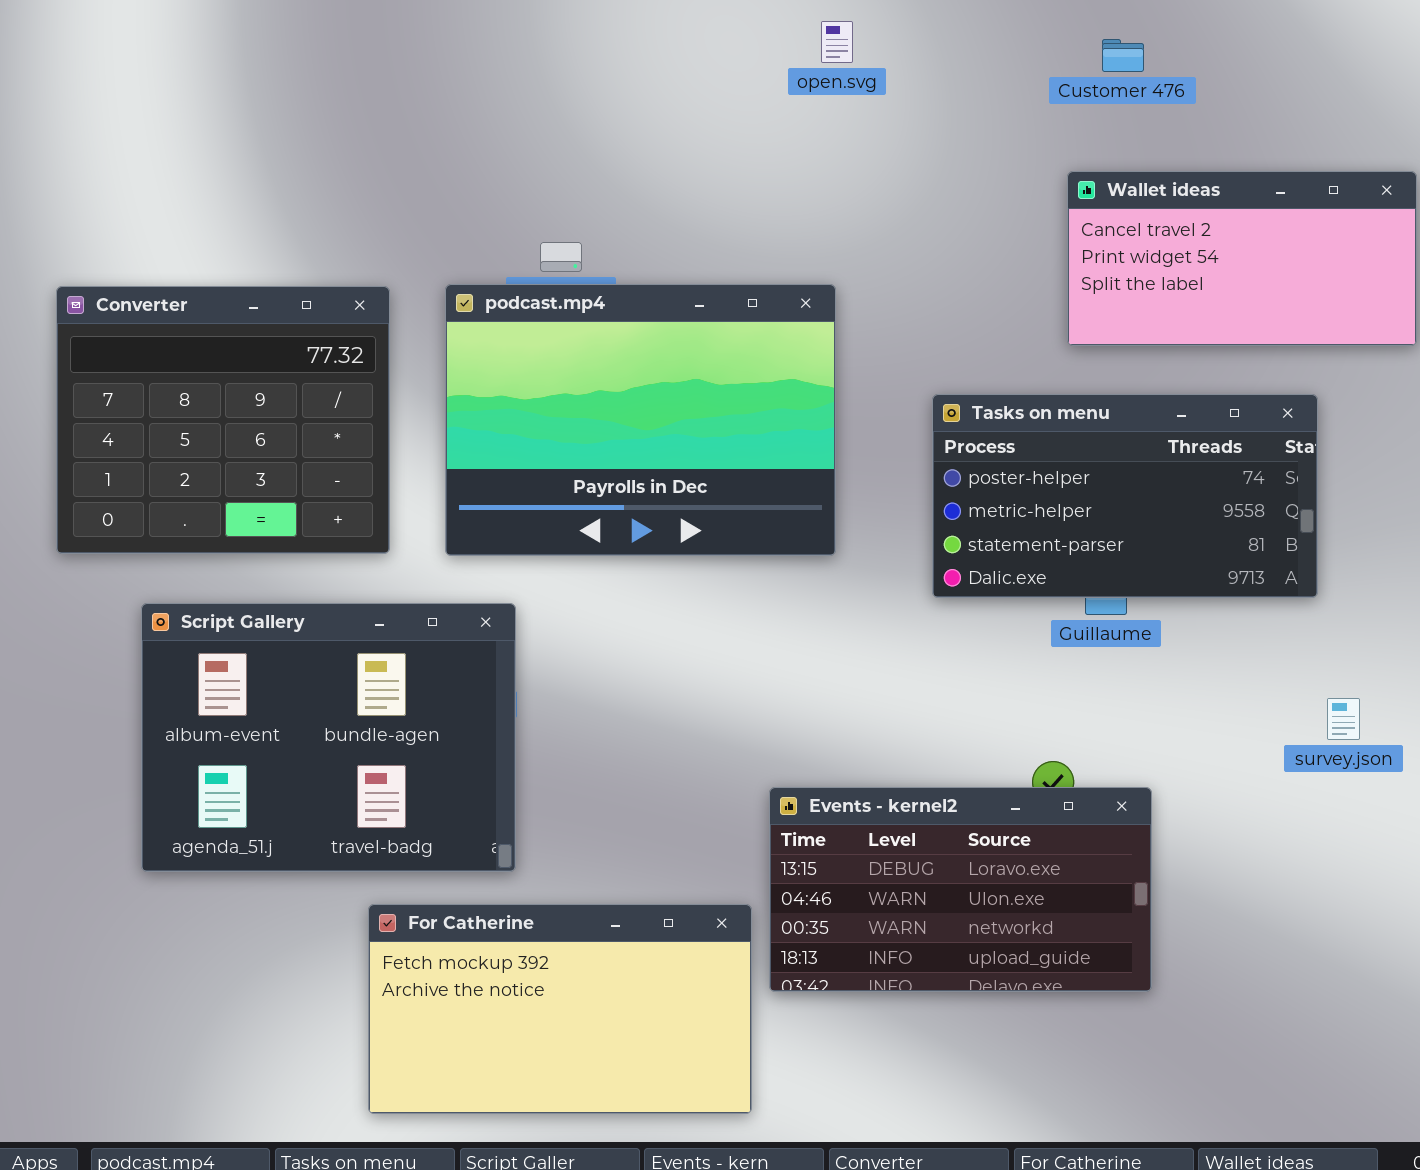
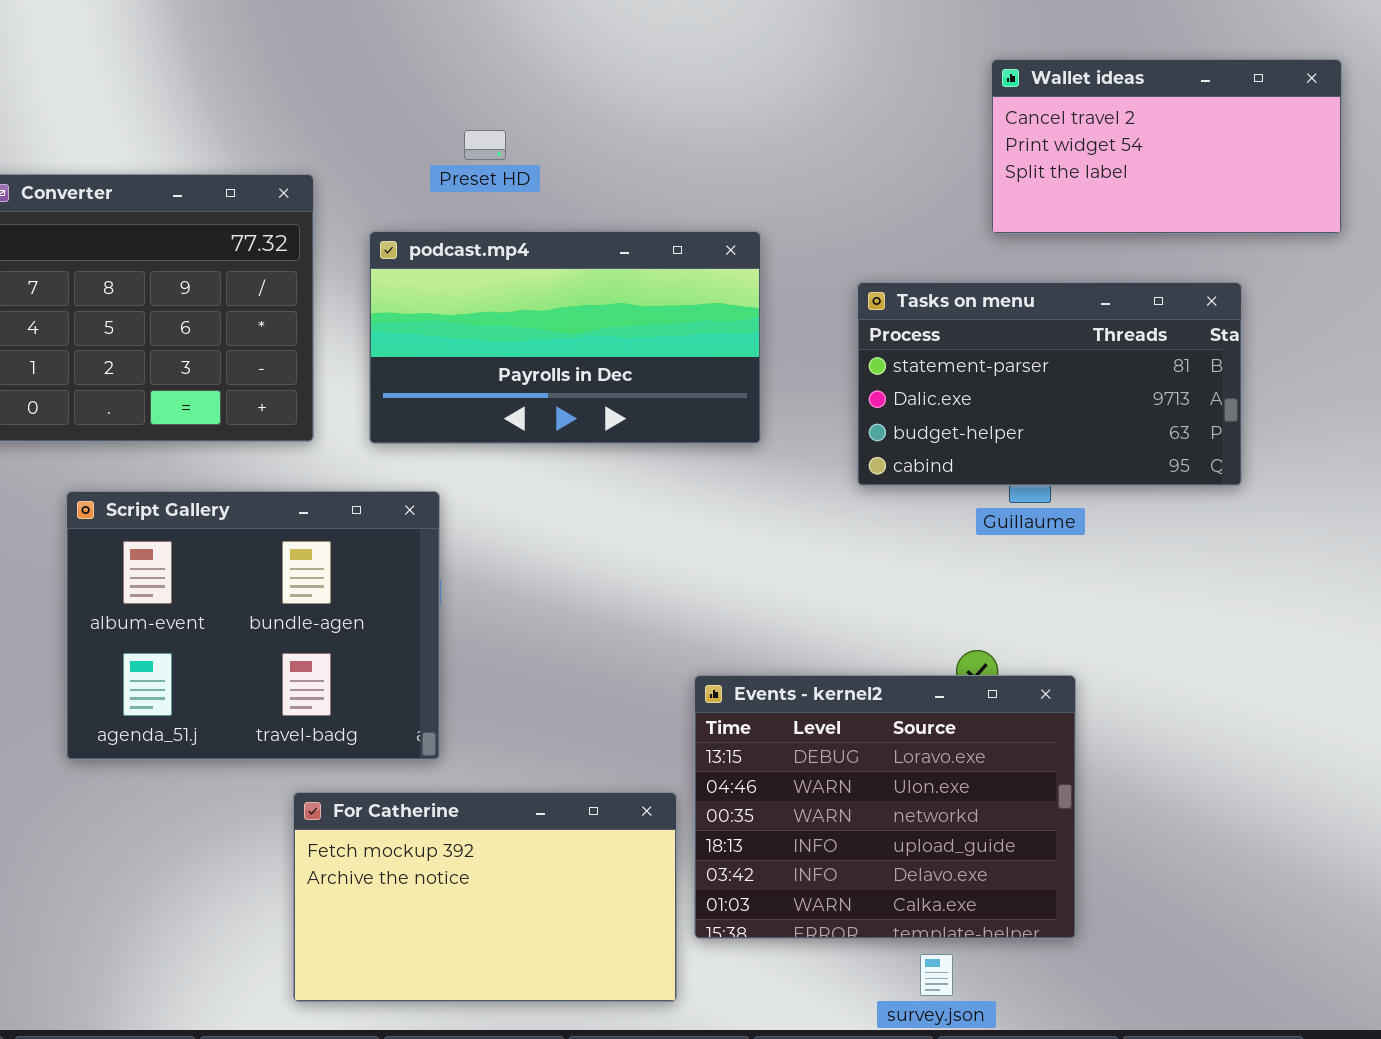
podcast.mp4: [445,284,836,556] -> [369,231,761,444], resized
Tasks on menu: [932,394,1318,598] -> [857,282,1242,486], scrolled down 2 rows
survey.json: [1327,698,1360,740] -> [920,954,953,996], moved
Events - kernel2: [769,787,1152,992] -> [694,675,1076,939], resized

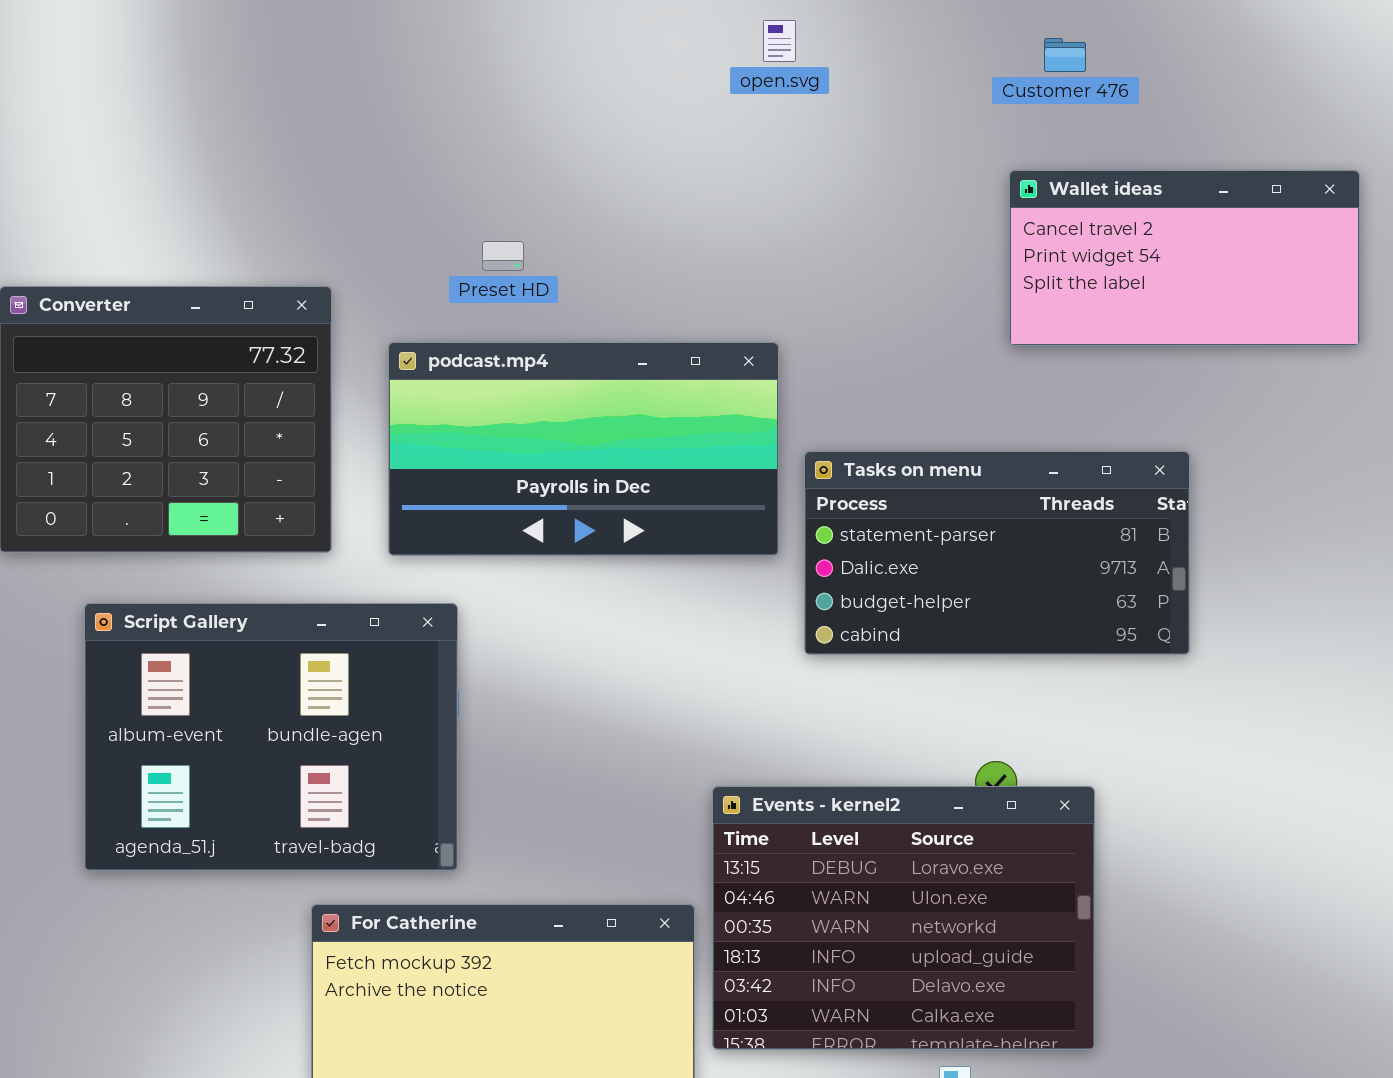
Tasks on menu: [857,282,1242,486] -> [804,451,1190,655], moved

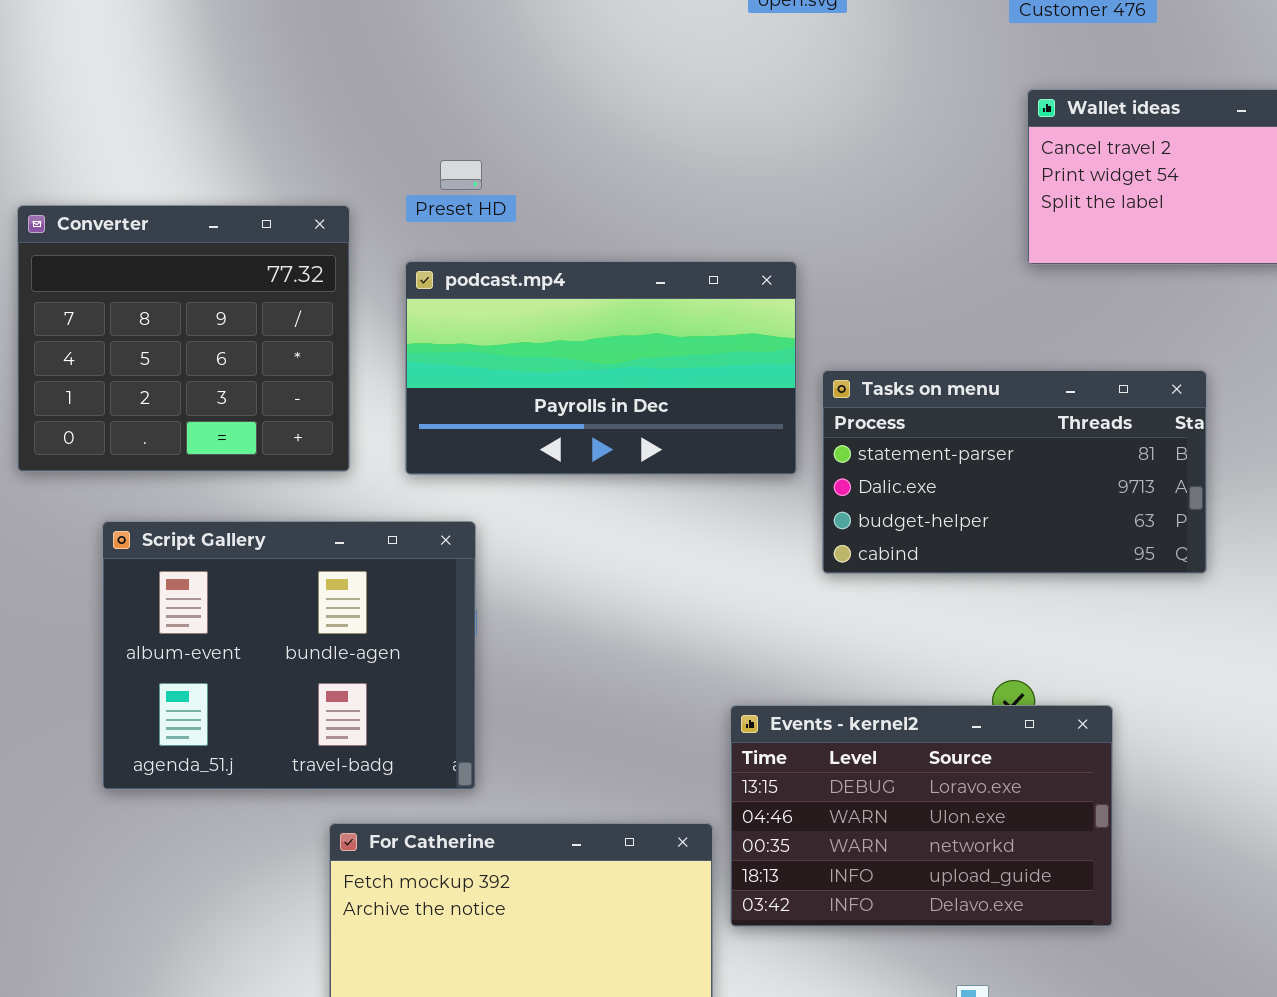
Preset HD: [482,241,524,271] -> [440,160,482,190], moved
Events - kernel2: [712,786,1095,1050] -> [730,705,1113,927], resized

